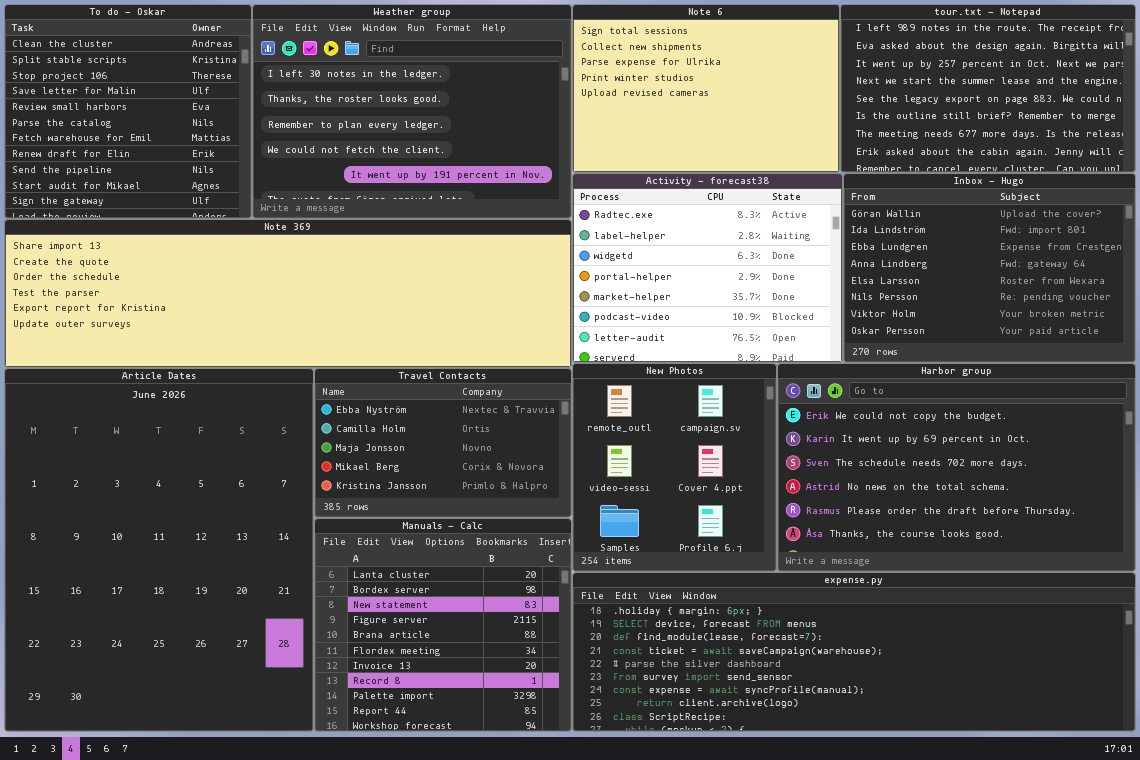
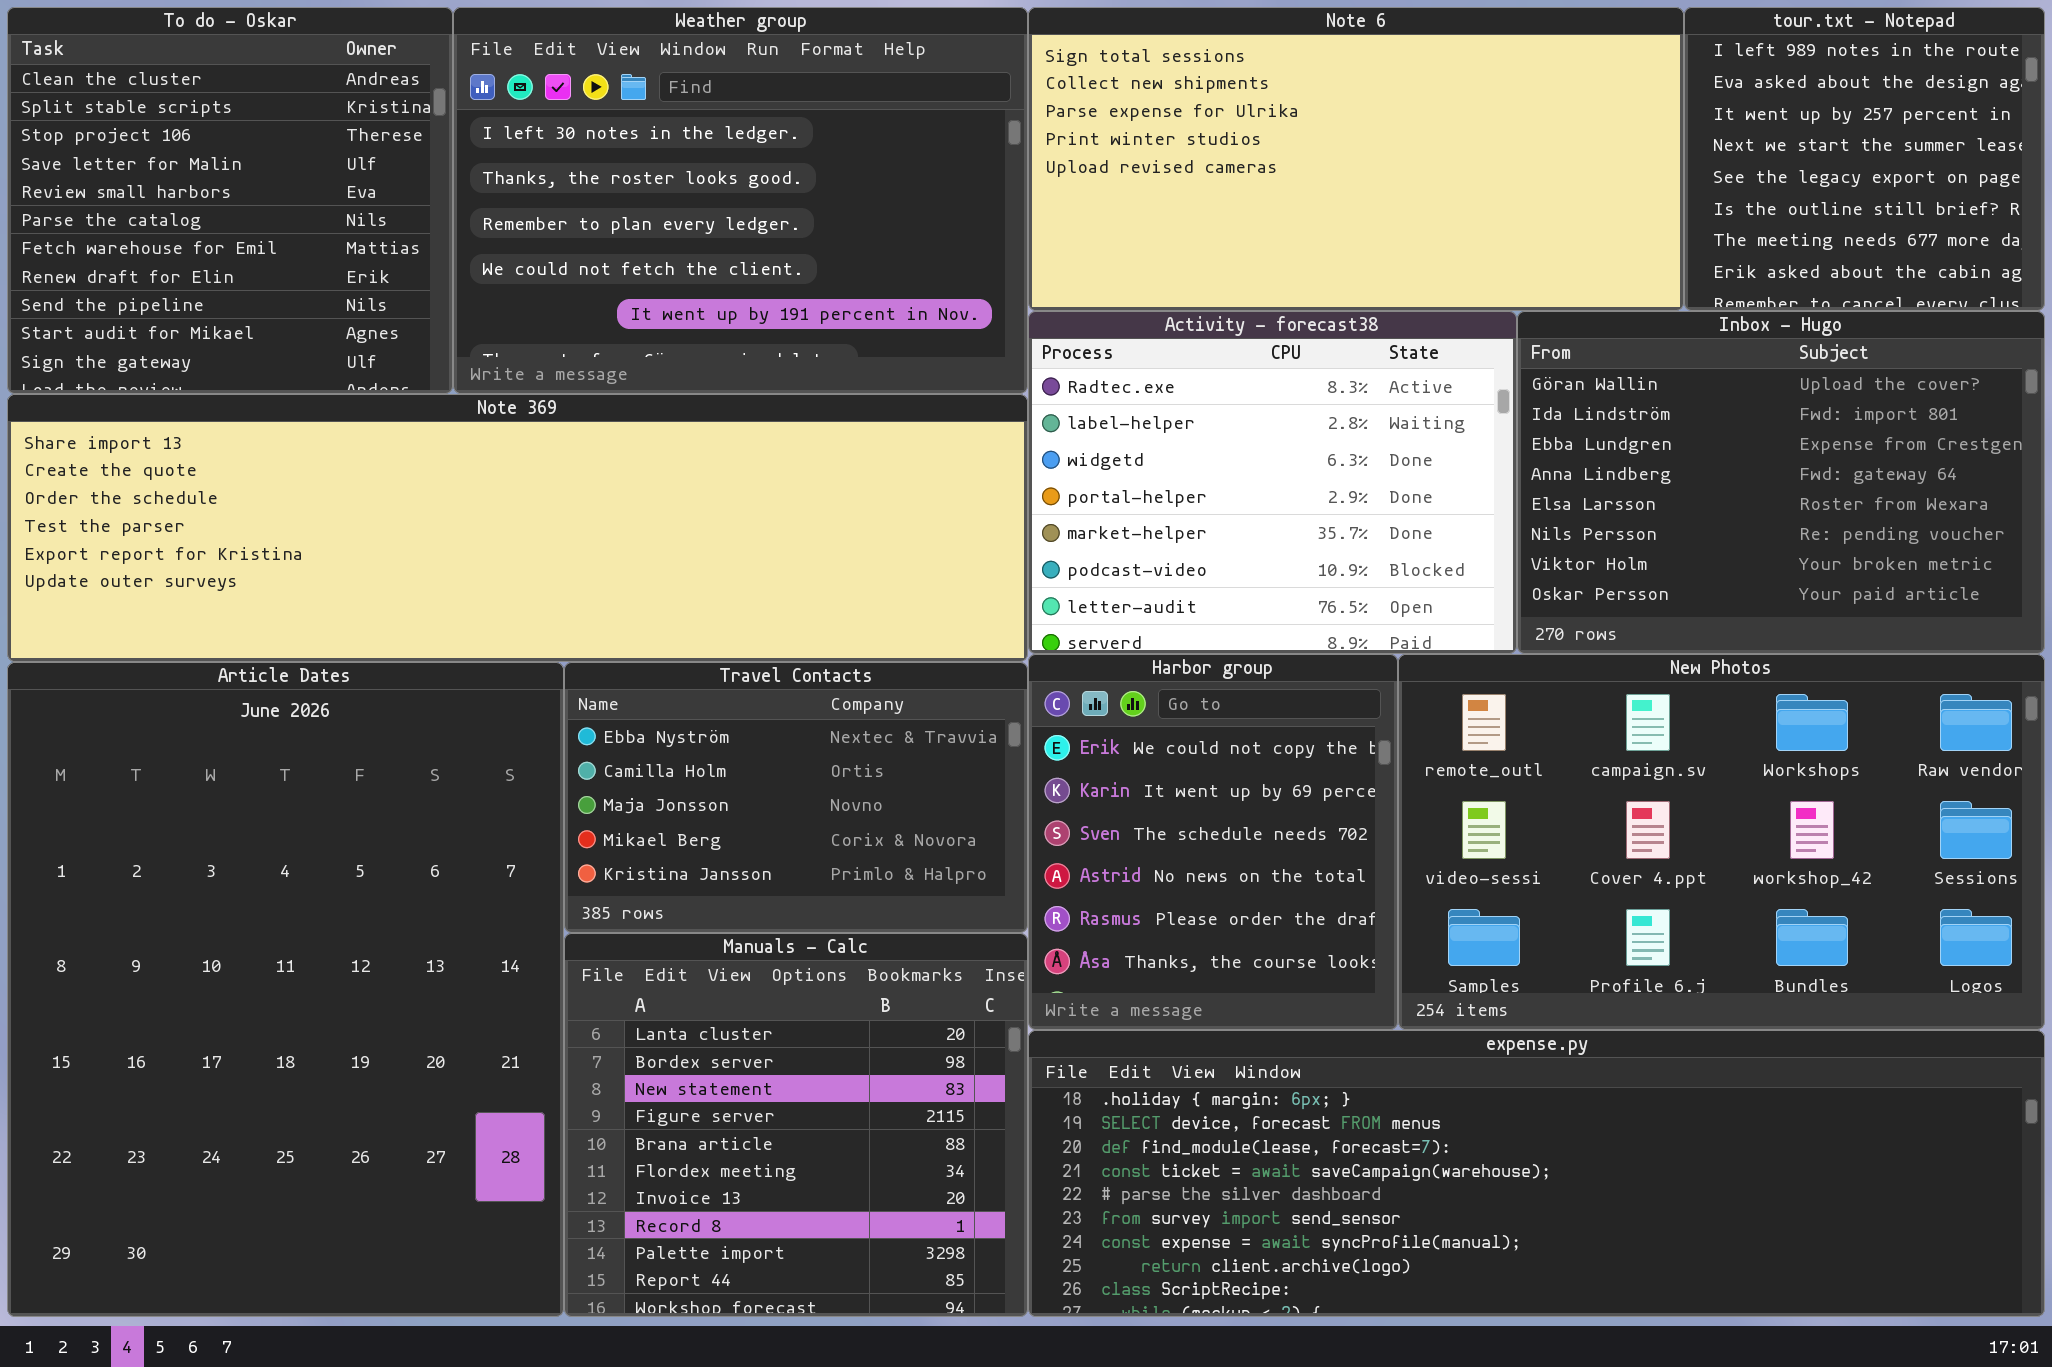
Note 6: [572,4,840,173] -> [1028,7,1684,311], resized
tour.txt - Notepad: [840,4,1136,173] -> [1684,7,2045,311], resized
New Photos: [572,363,777,572] -> [1398,654,2045,1030], moved, resized
Harbor group: [777,363,1136,572] -> [1028,654,1398,1030], moved, resized

